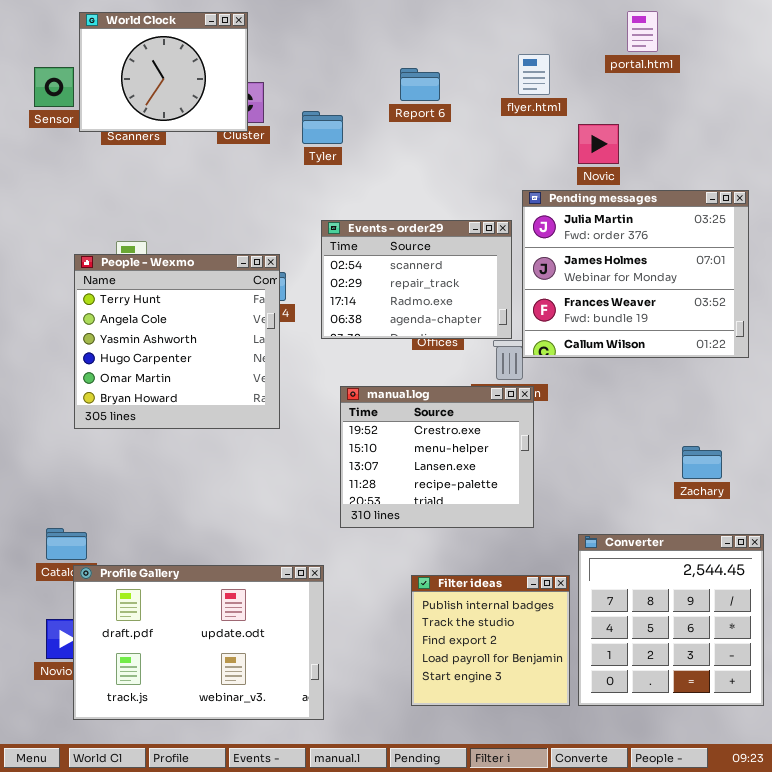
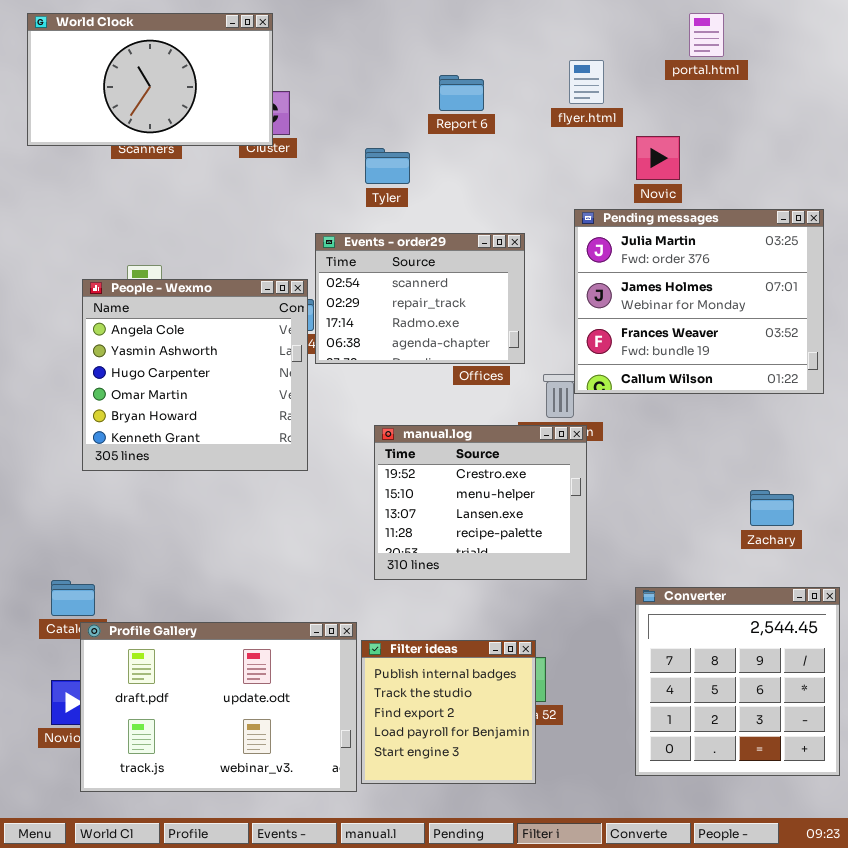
World Clock: [79,12,248,132] -> [27,13,273,146], resized
Tyler: [302,111,343,144] -> [365,148,410,184], moved
Events - order29: [321,220,512,339] -> [315,233,525,364], moved
People - Wexmo: [74,254,280,429] -> [82,279,308,471], scrolled down 1 row
Filter ideas: [411,575,570,706] -> [361,640,536,784], moved

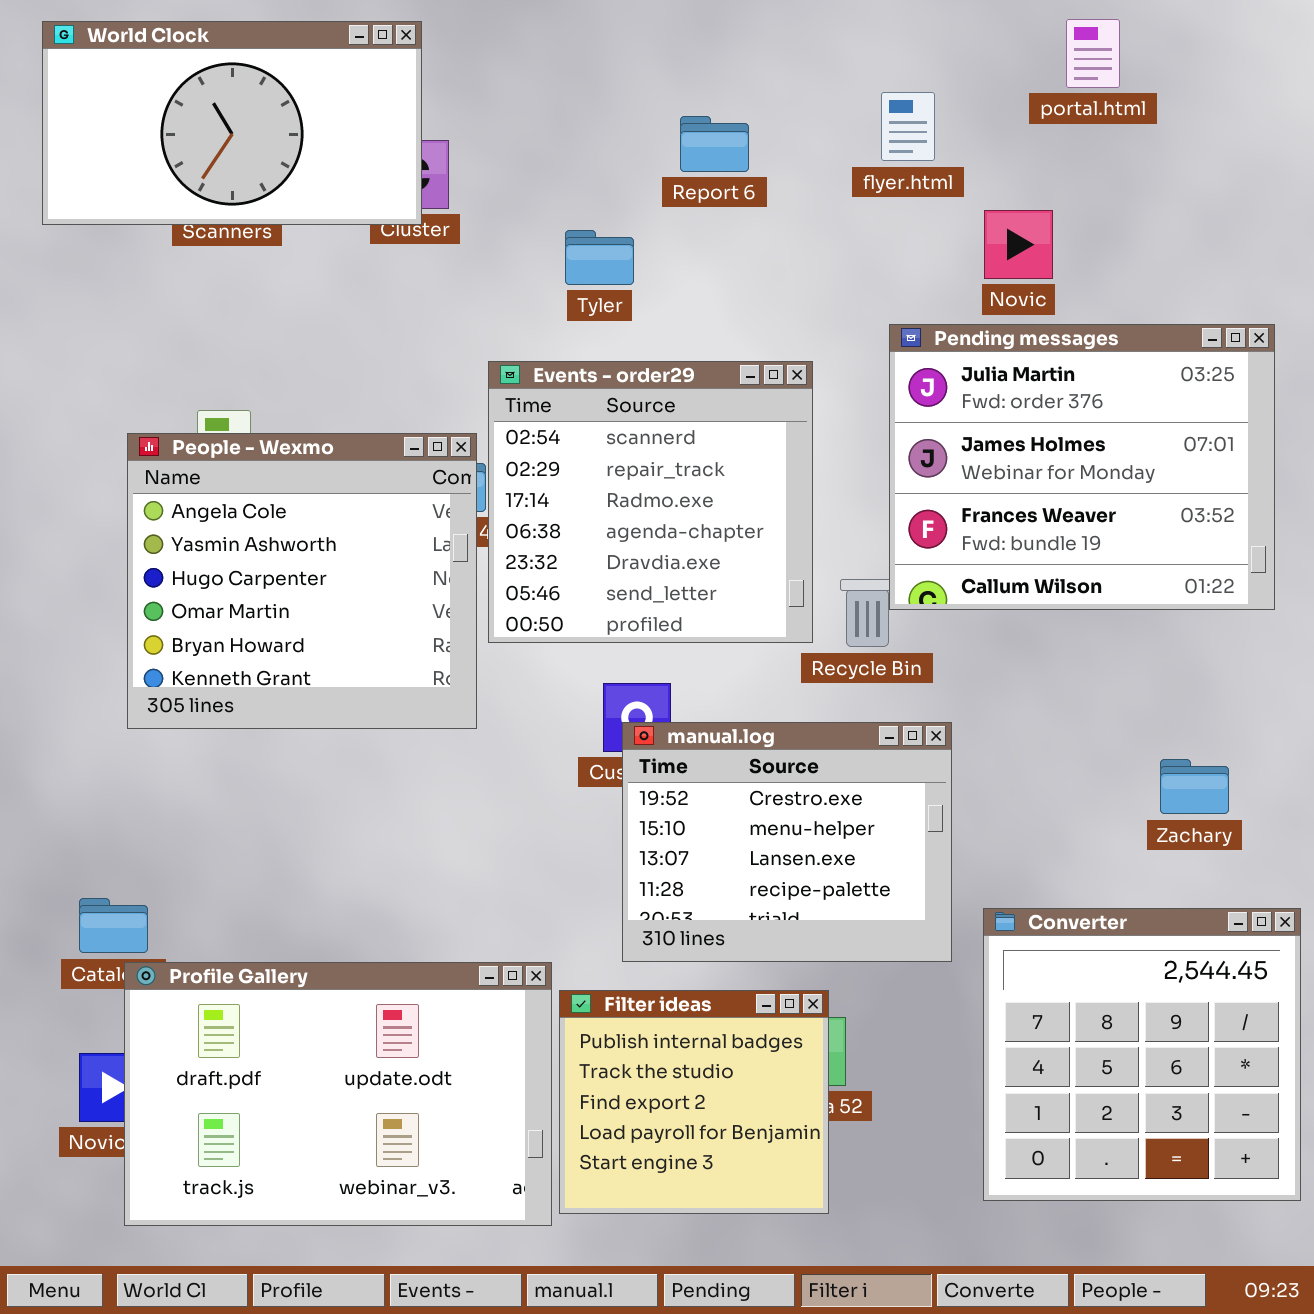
Events - order29: [315,233,525,364] -> [488,361,813,643], resized
manual.log: [374,425,587,580] -> [622,722,952,962], moved

